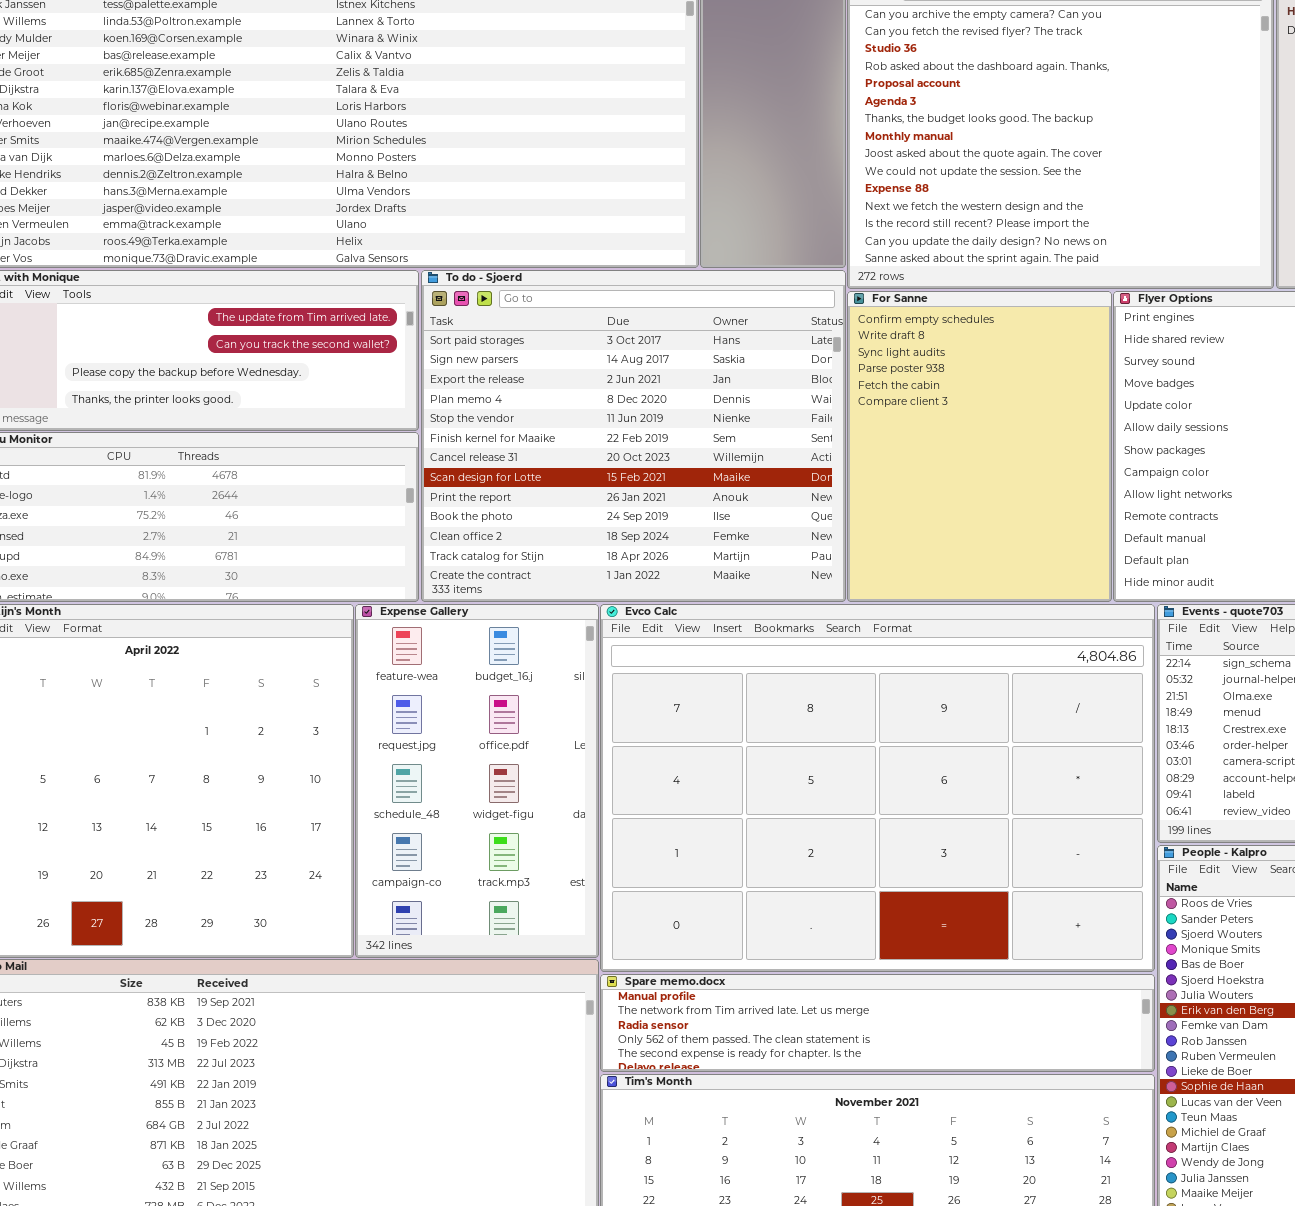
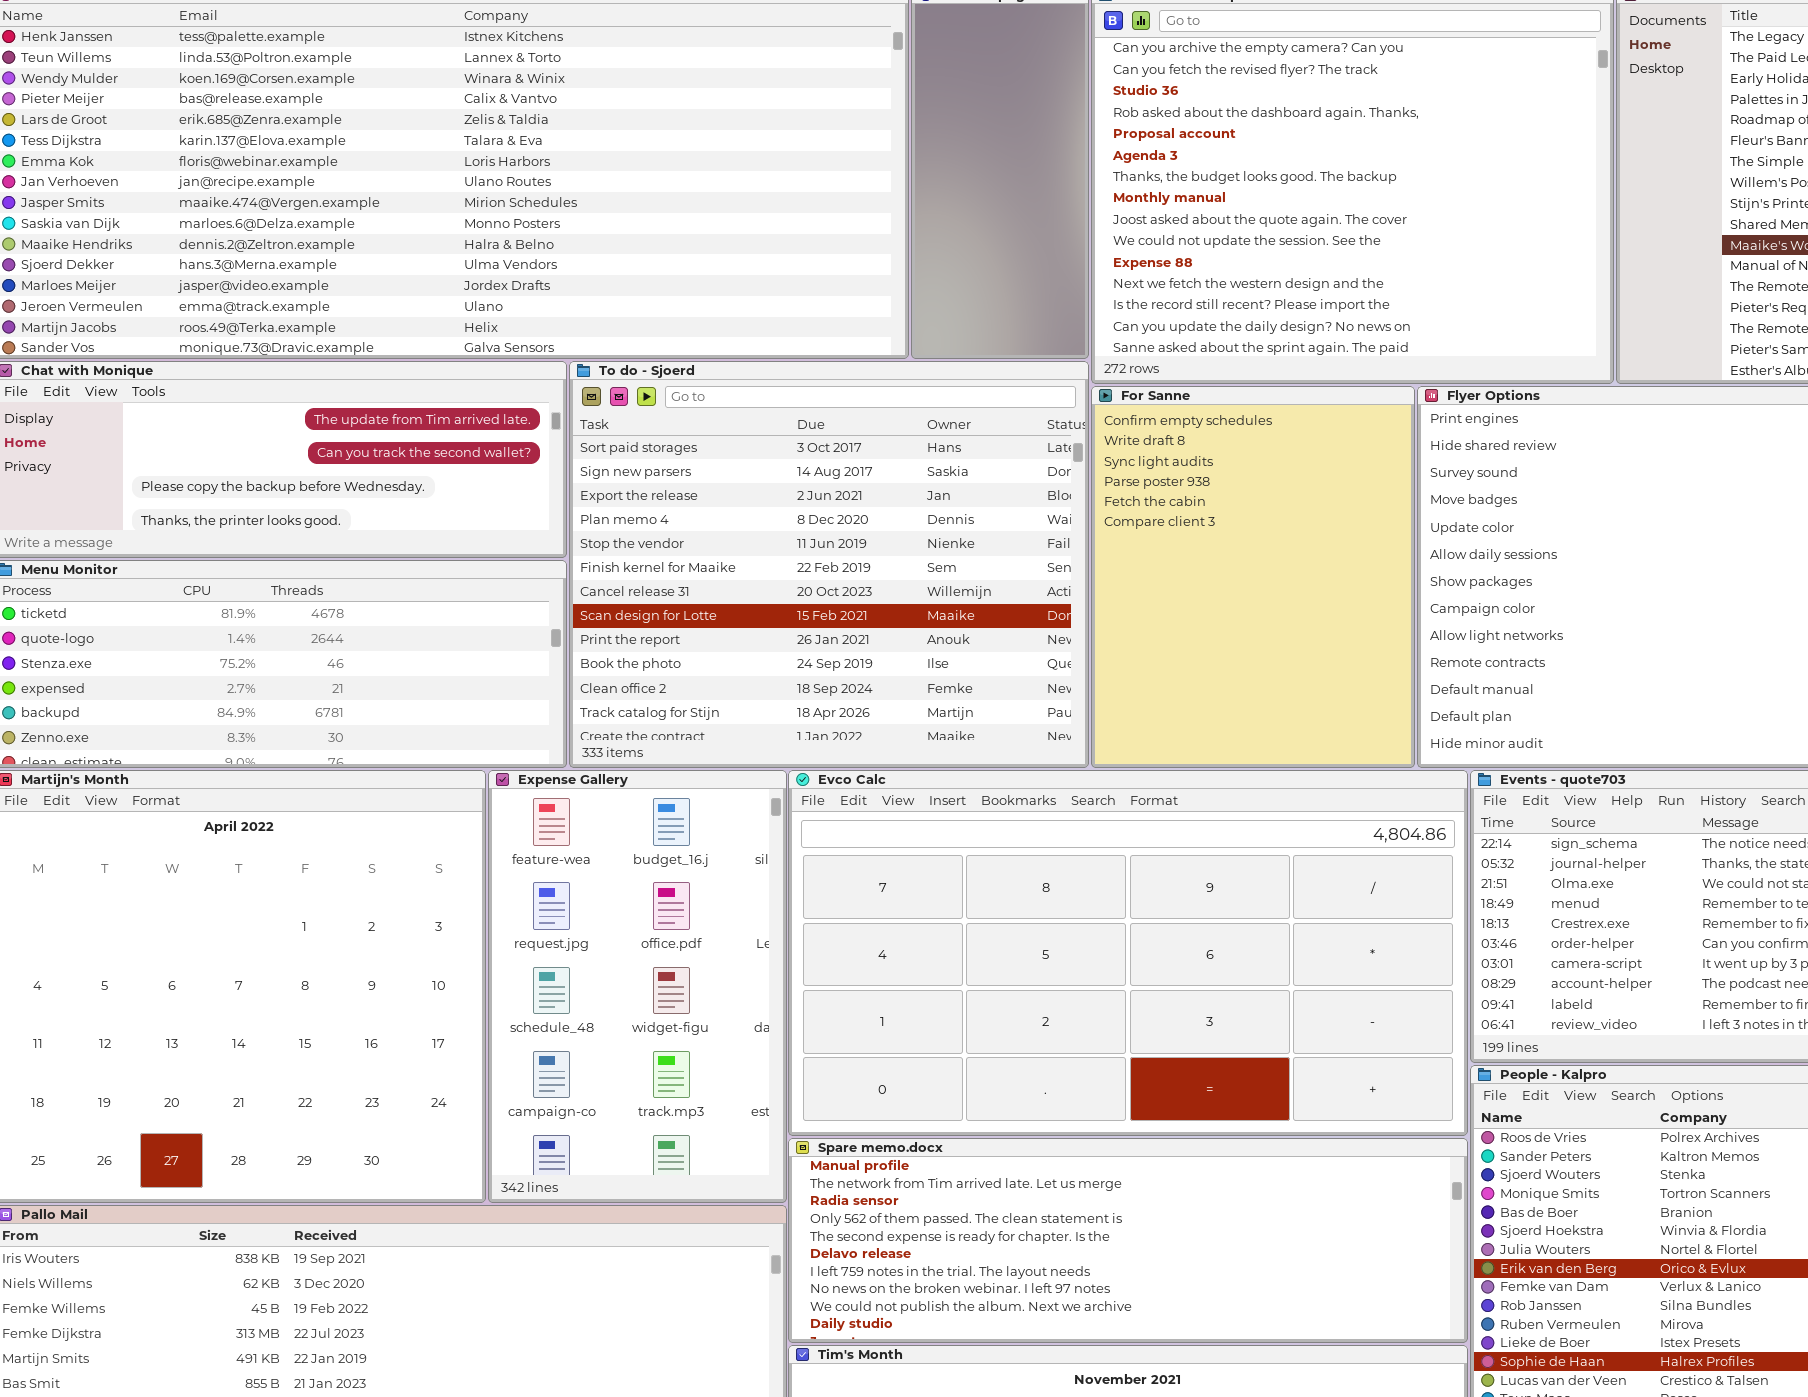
Evco Calc: [600,604,1155,972] -> [788,770,1468,1136], resized
Spare memo.docx: [600,974,1155,1072] -> [788,1138,1468,1343], resized

